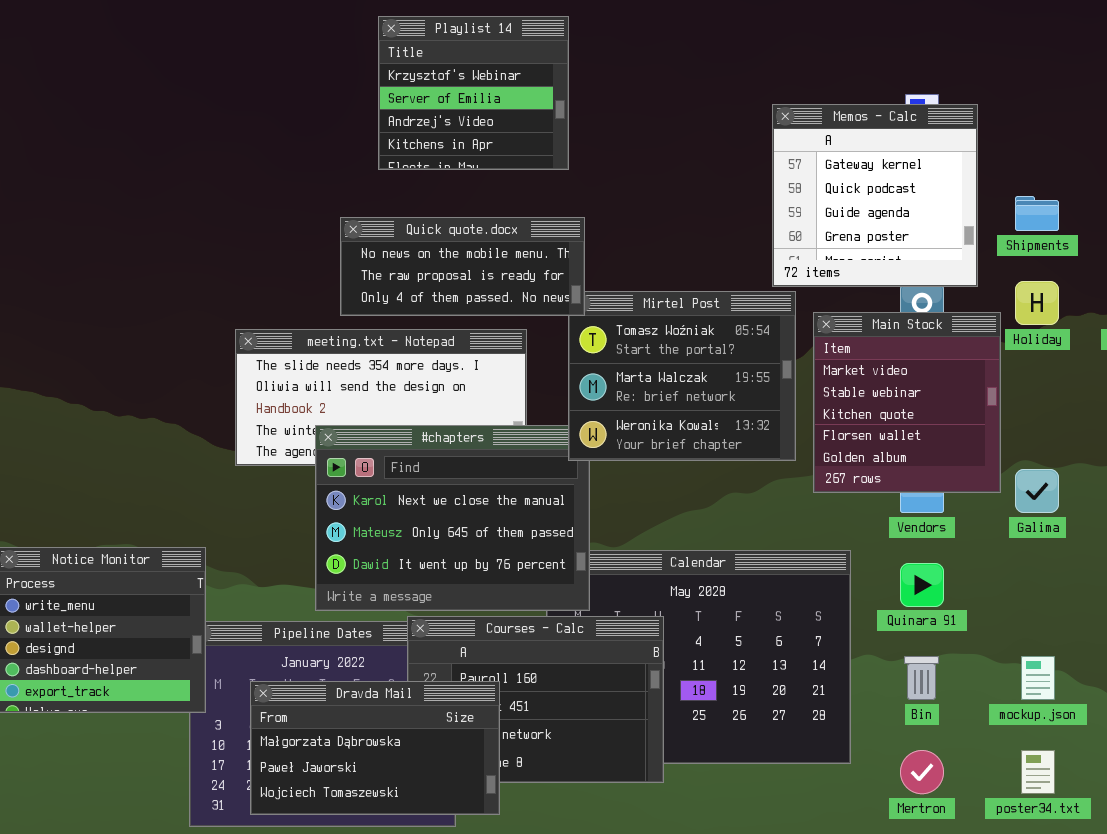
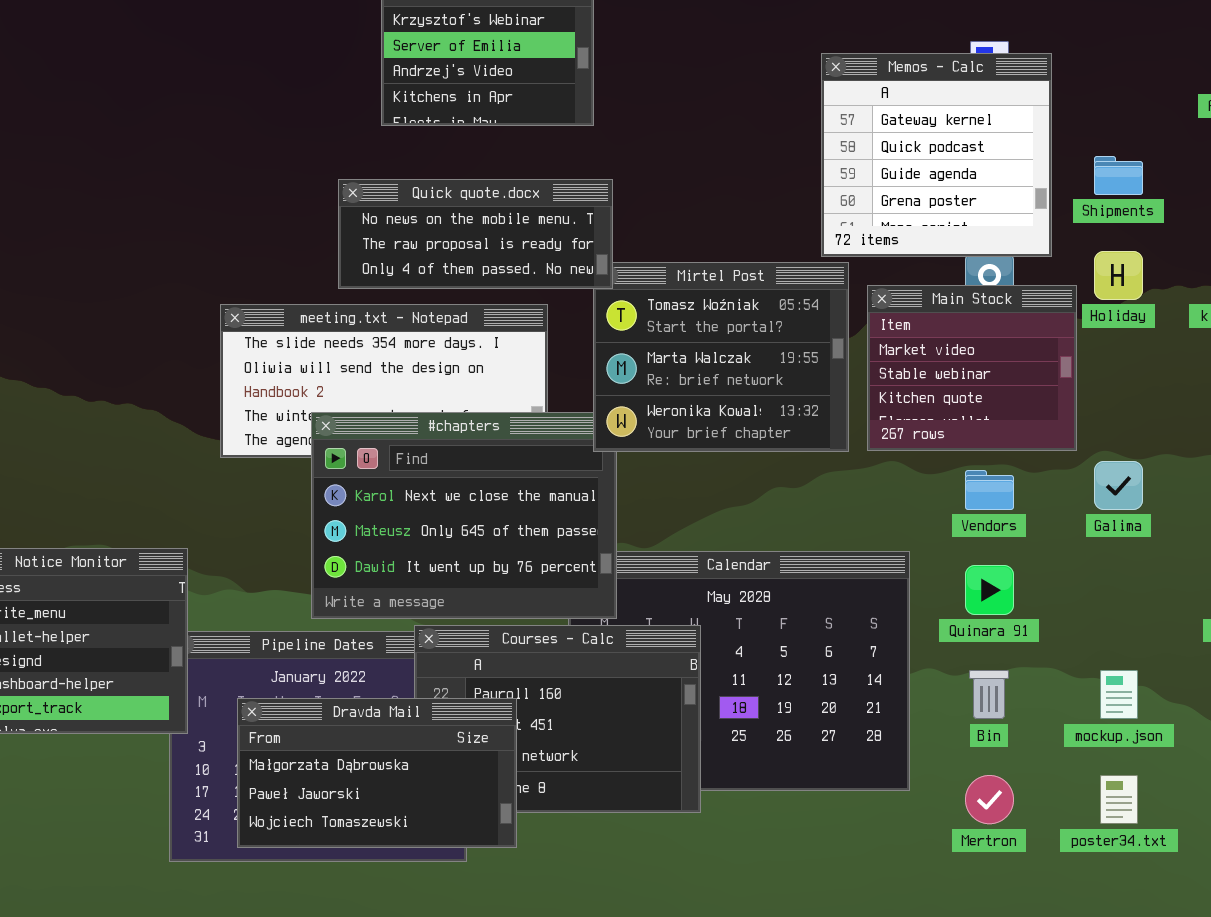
Main Stock: [813,312,1001,493] -> [867,285,1077,451], resized

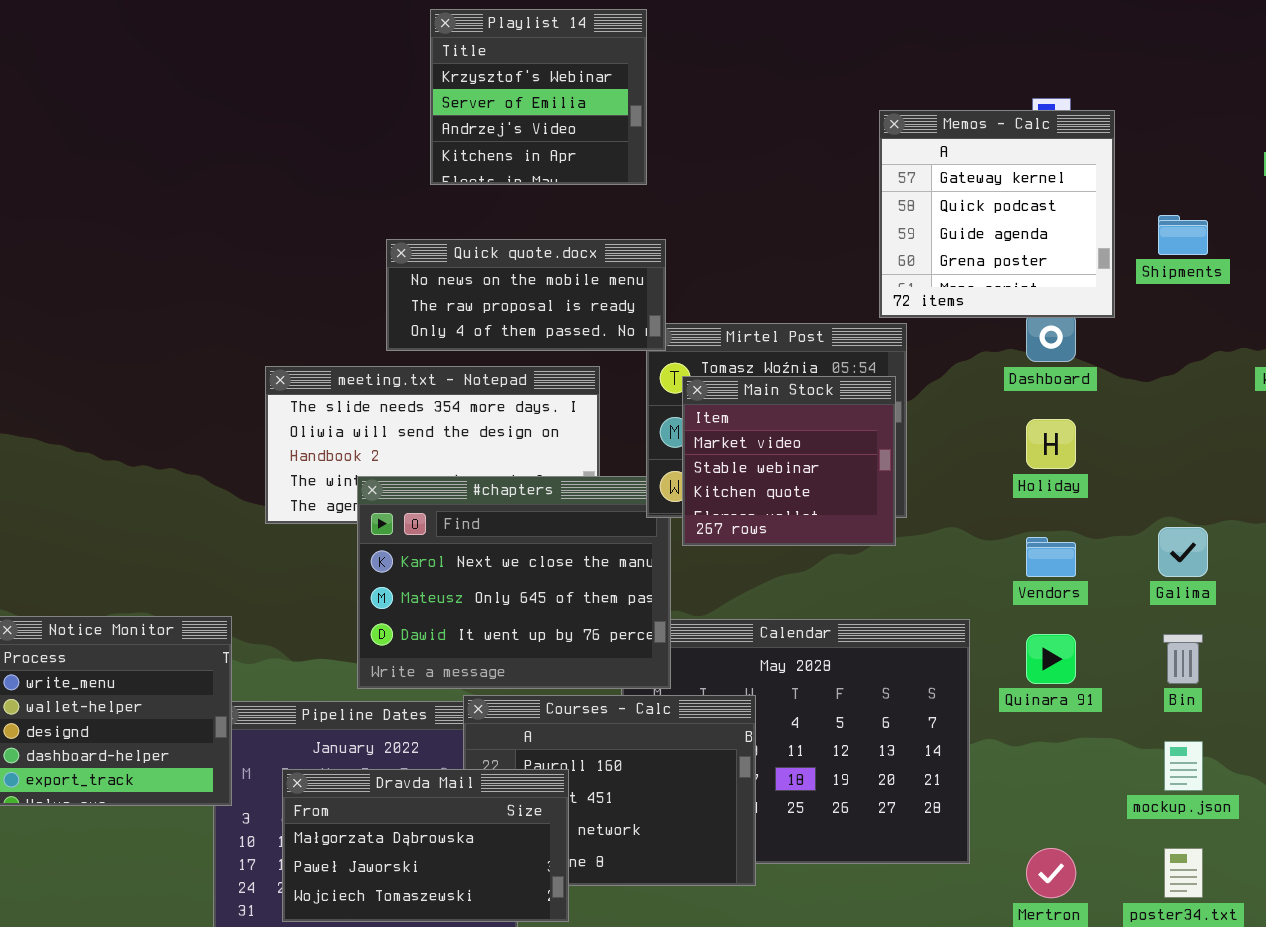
Holiday: [1094,251,1143,300] -> [1026,419,1076,469], moved
Main Stock: [867,285,1077,451] -> [682,376,896,546], moved
Bin: [969,670,1009,719] -> [1163,634,1203,684], moved

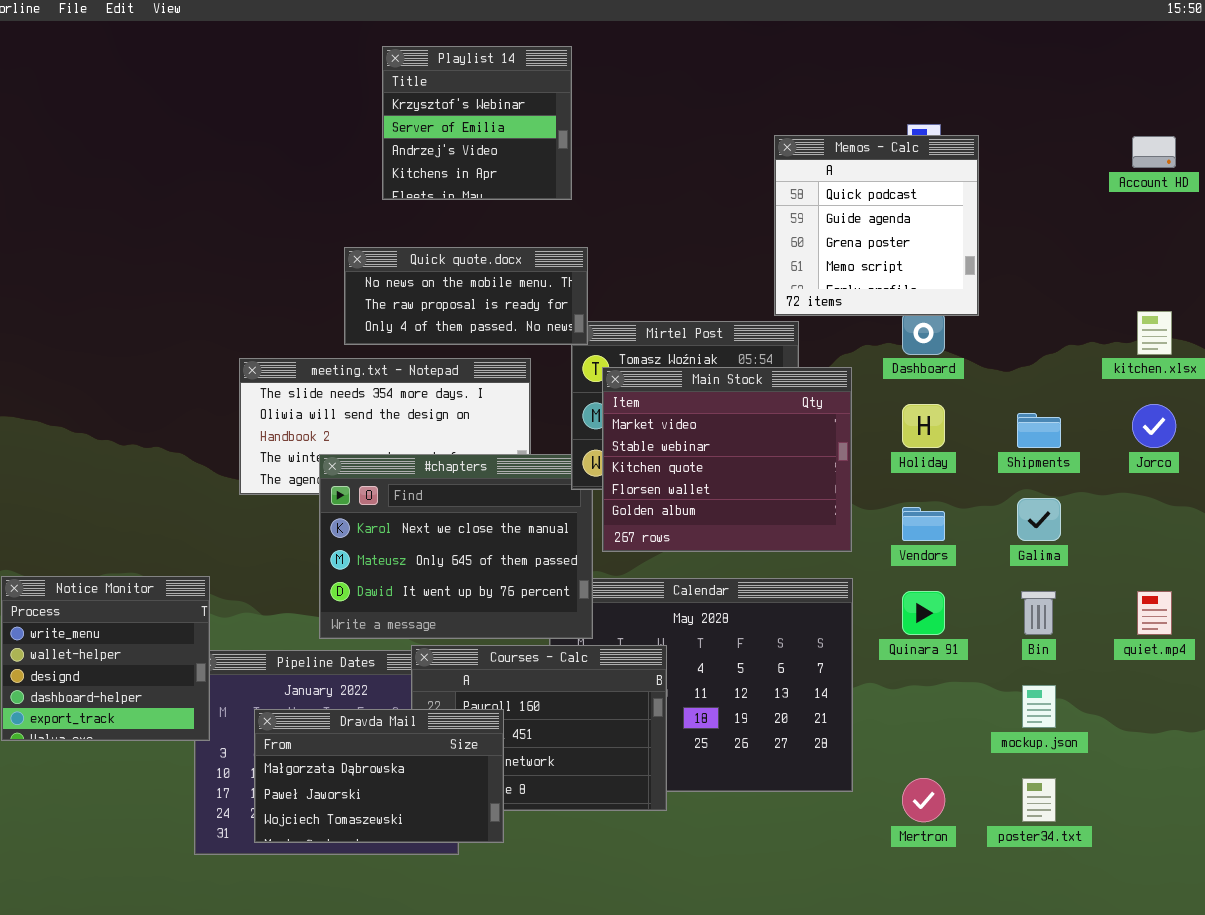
Memos - Calc: [879,110,1115,318] -> [774,135,979,316], scrolled down 1 row
Shipments: [1158,215,1208,255] -> [1017,413,1061,448], moved
Main Stock: [682,376,896,546] -> [602,367,852,552], resized

